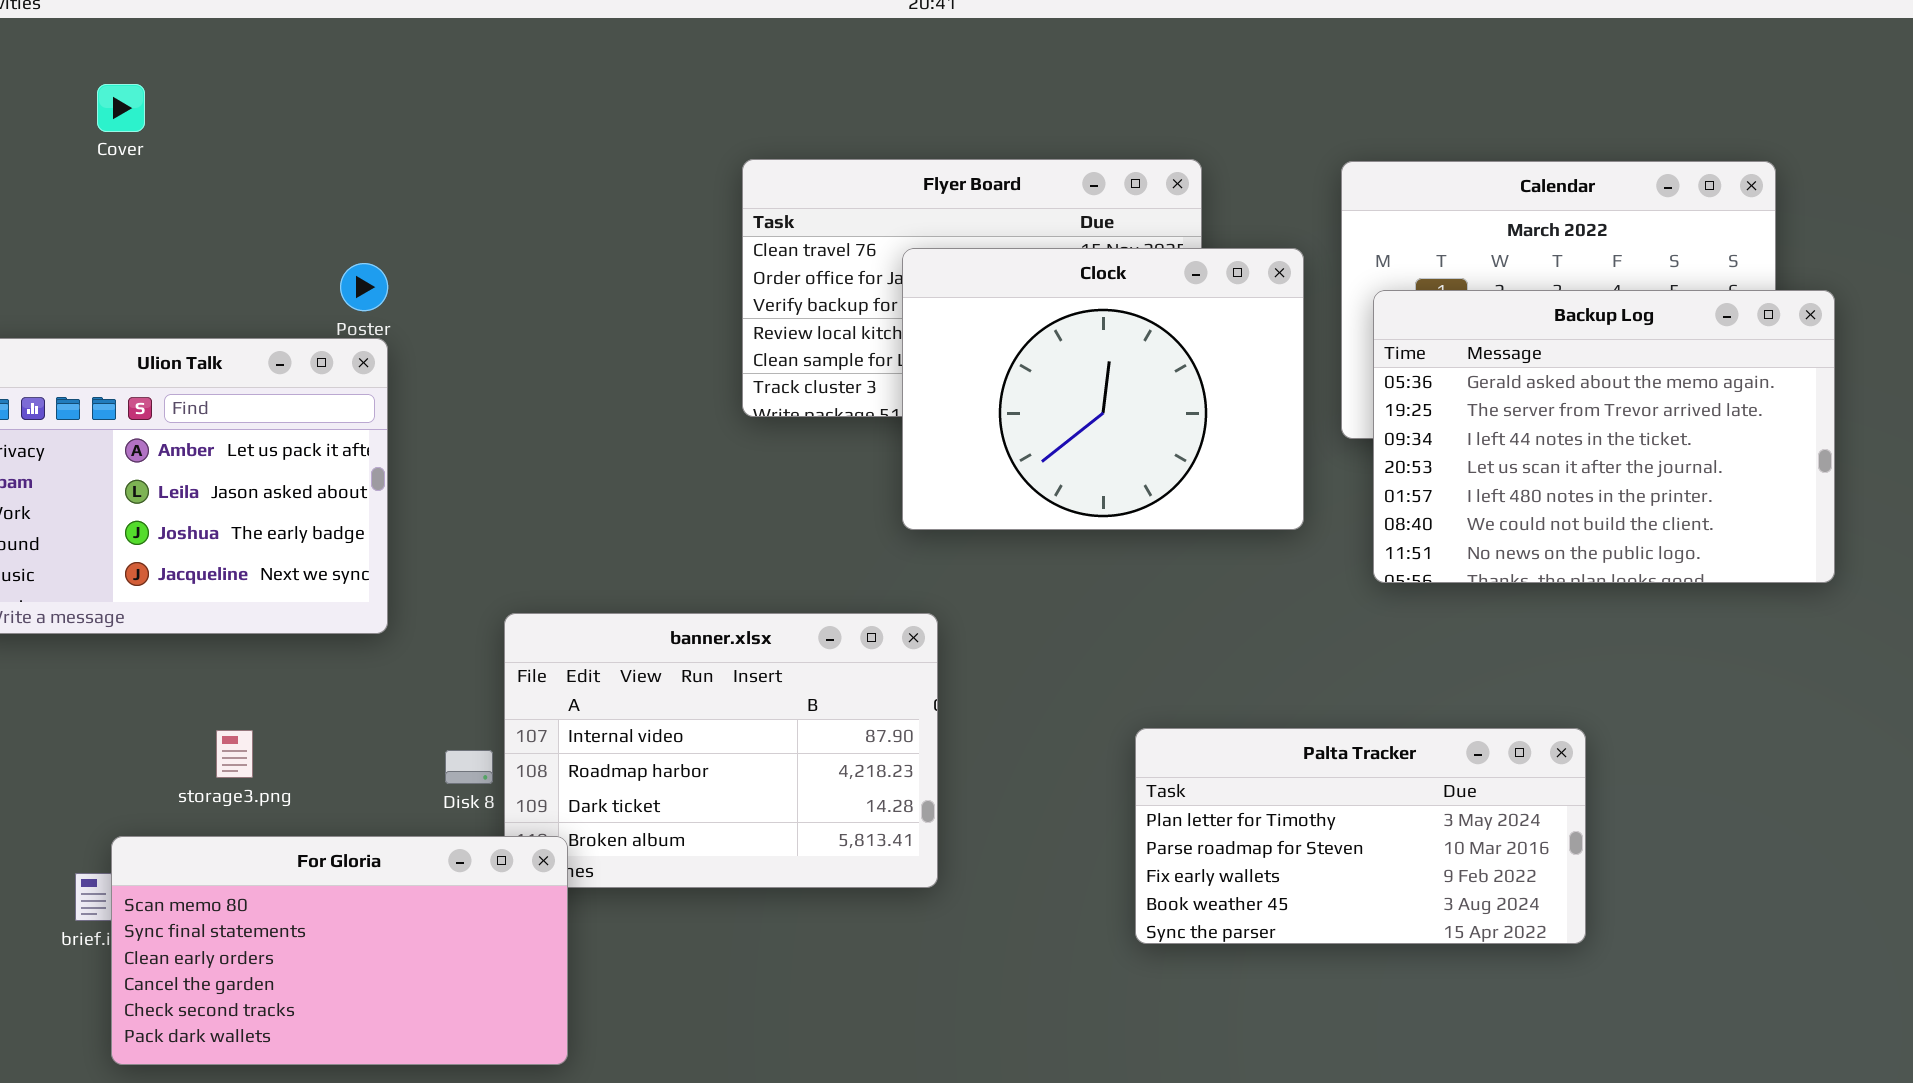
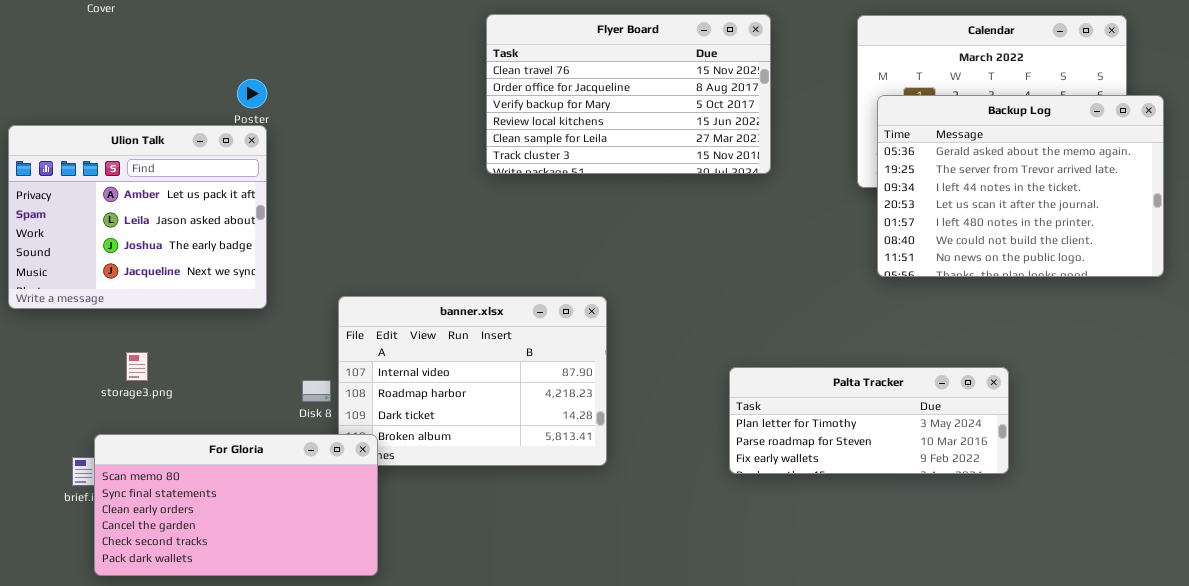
Clock: [902,248,1304,530] -> none, closed
Palta Tracker: [1135,728,1586,944] -> [729,367,1009,474], resized
storage3.png: [216,730,253,778] -> [126,352,148,381], moved

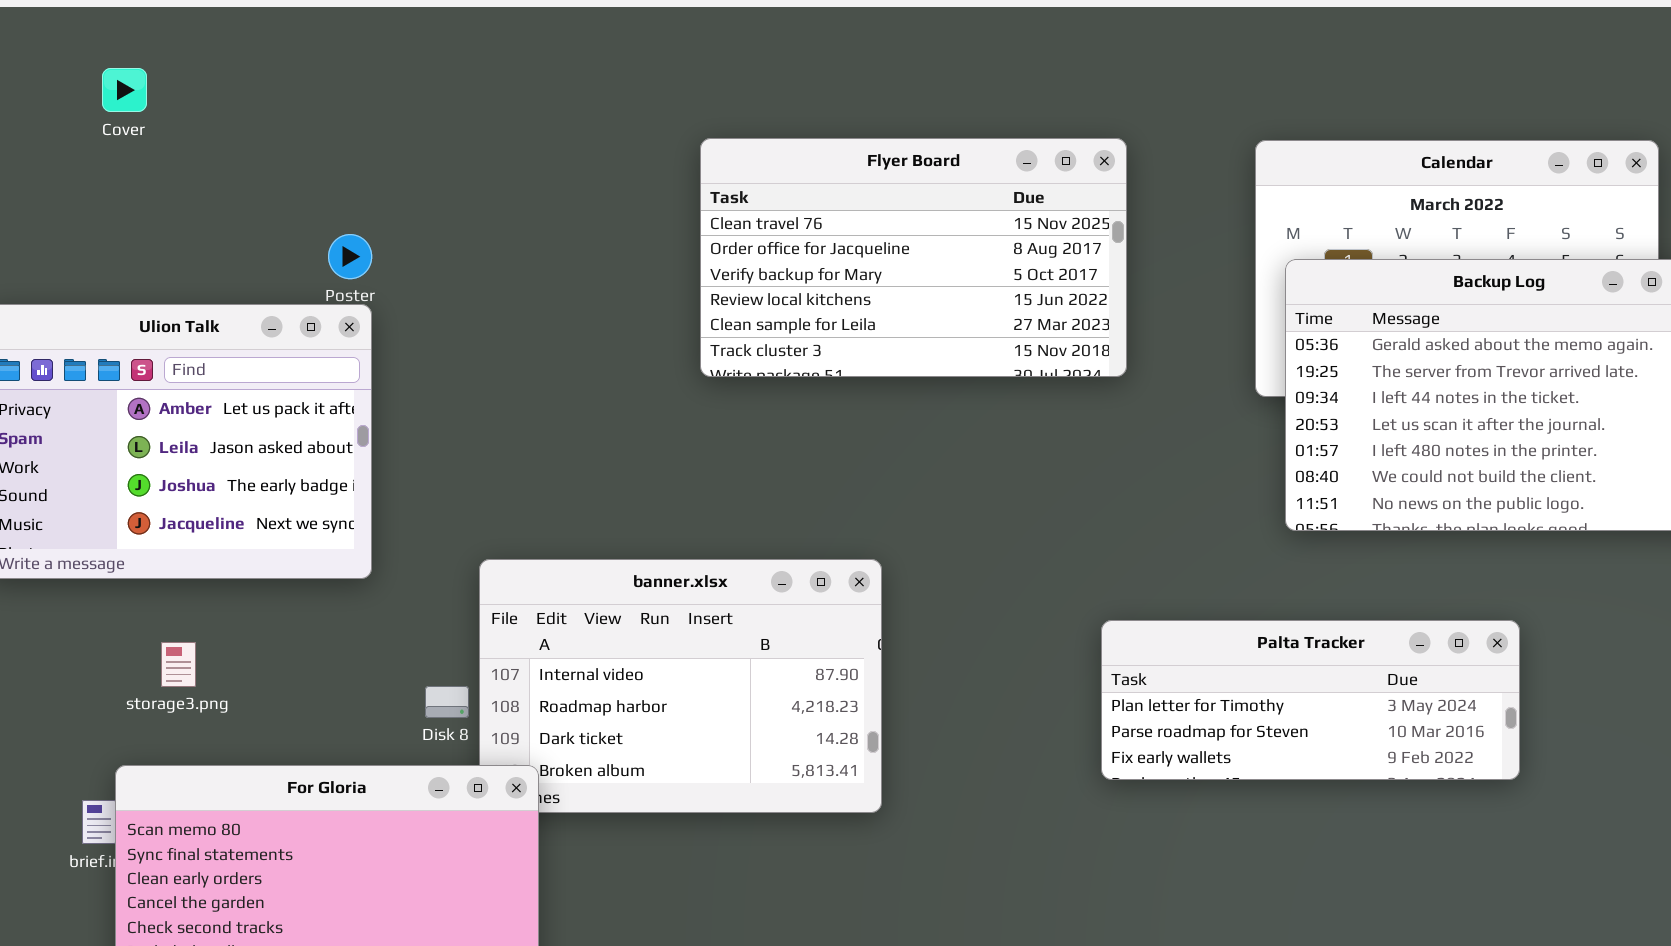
Palta Tracker: [729,367,1009,474] -> [1101,620,1520,780], moved

